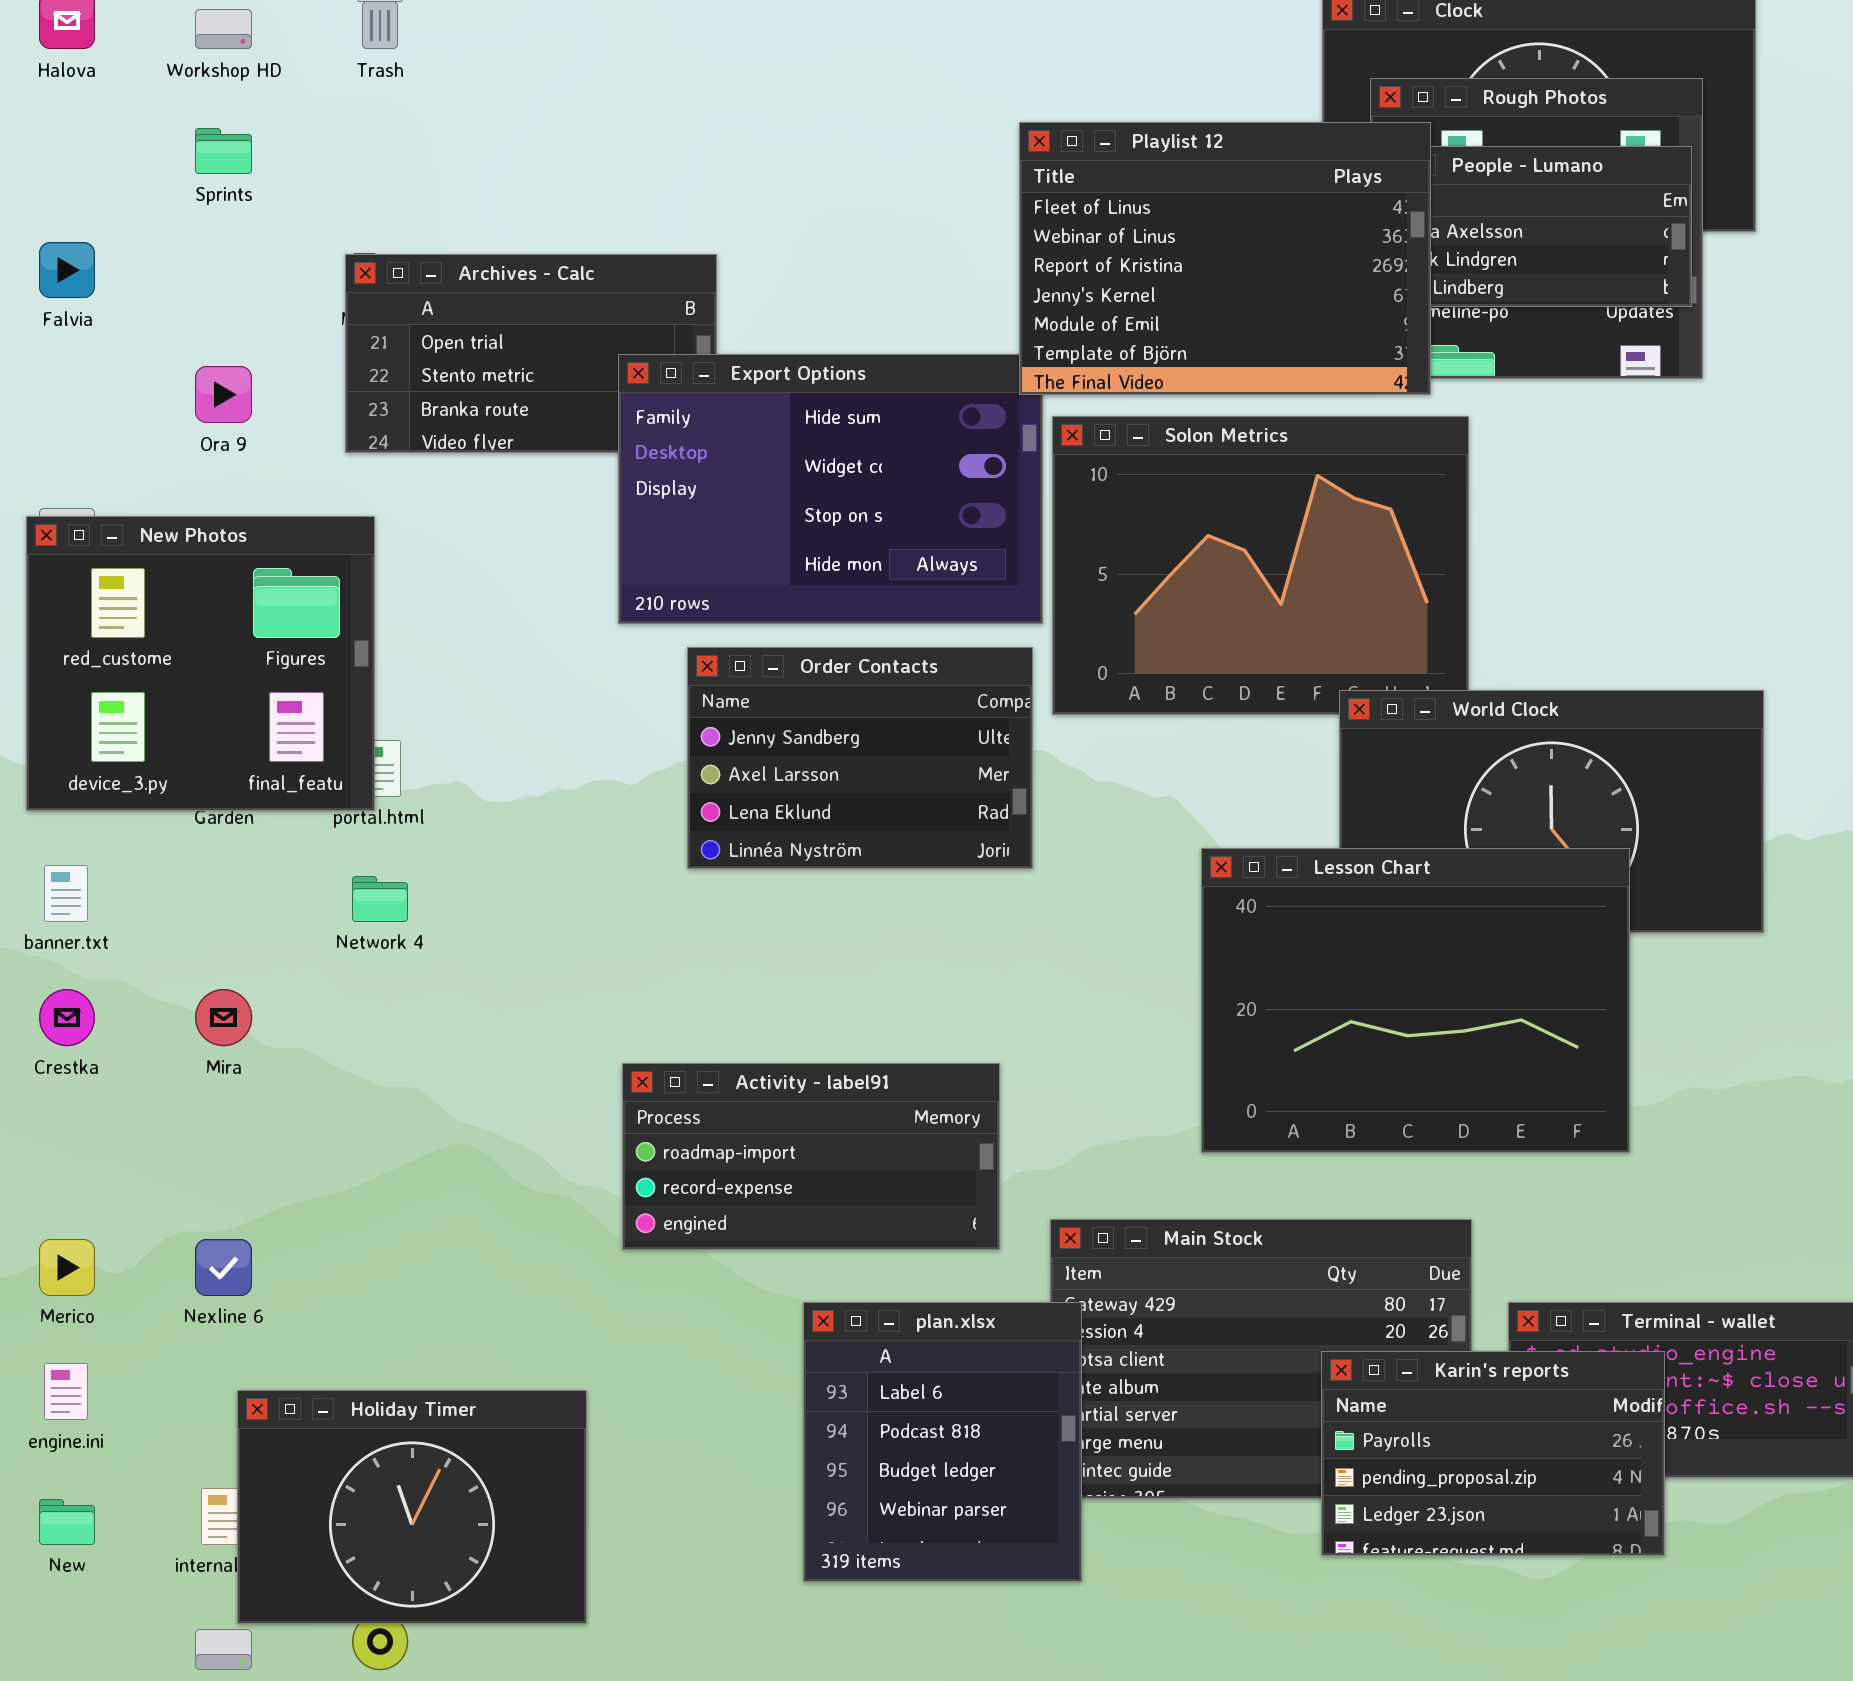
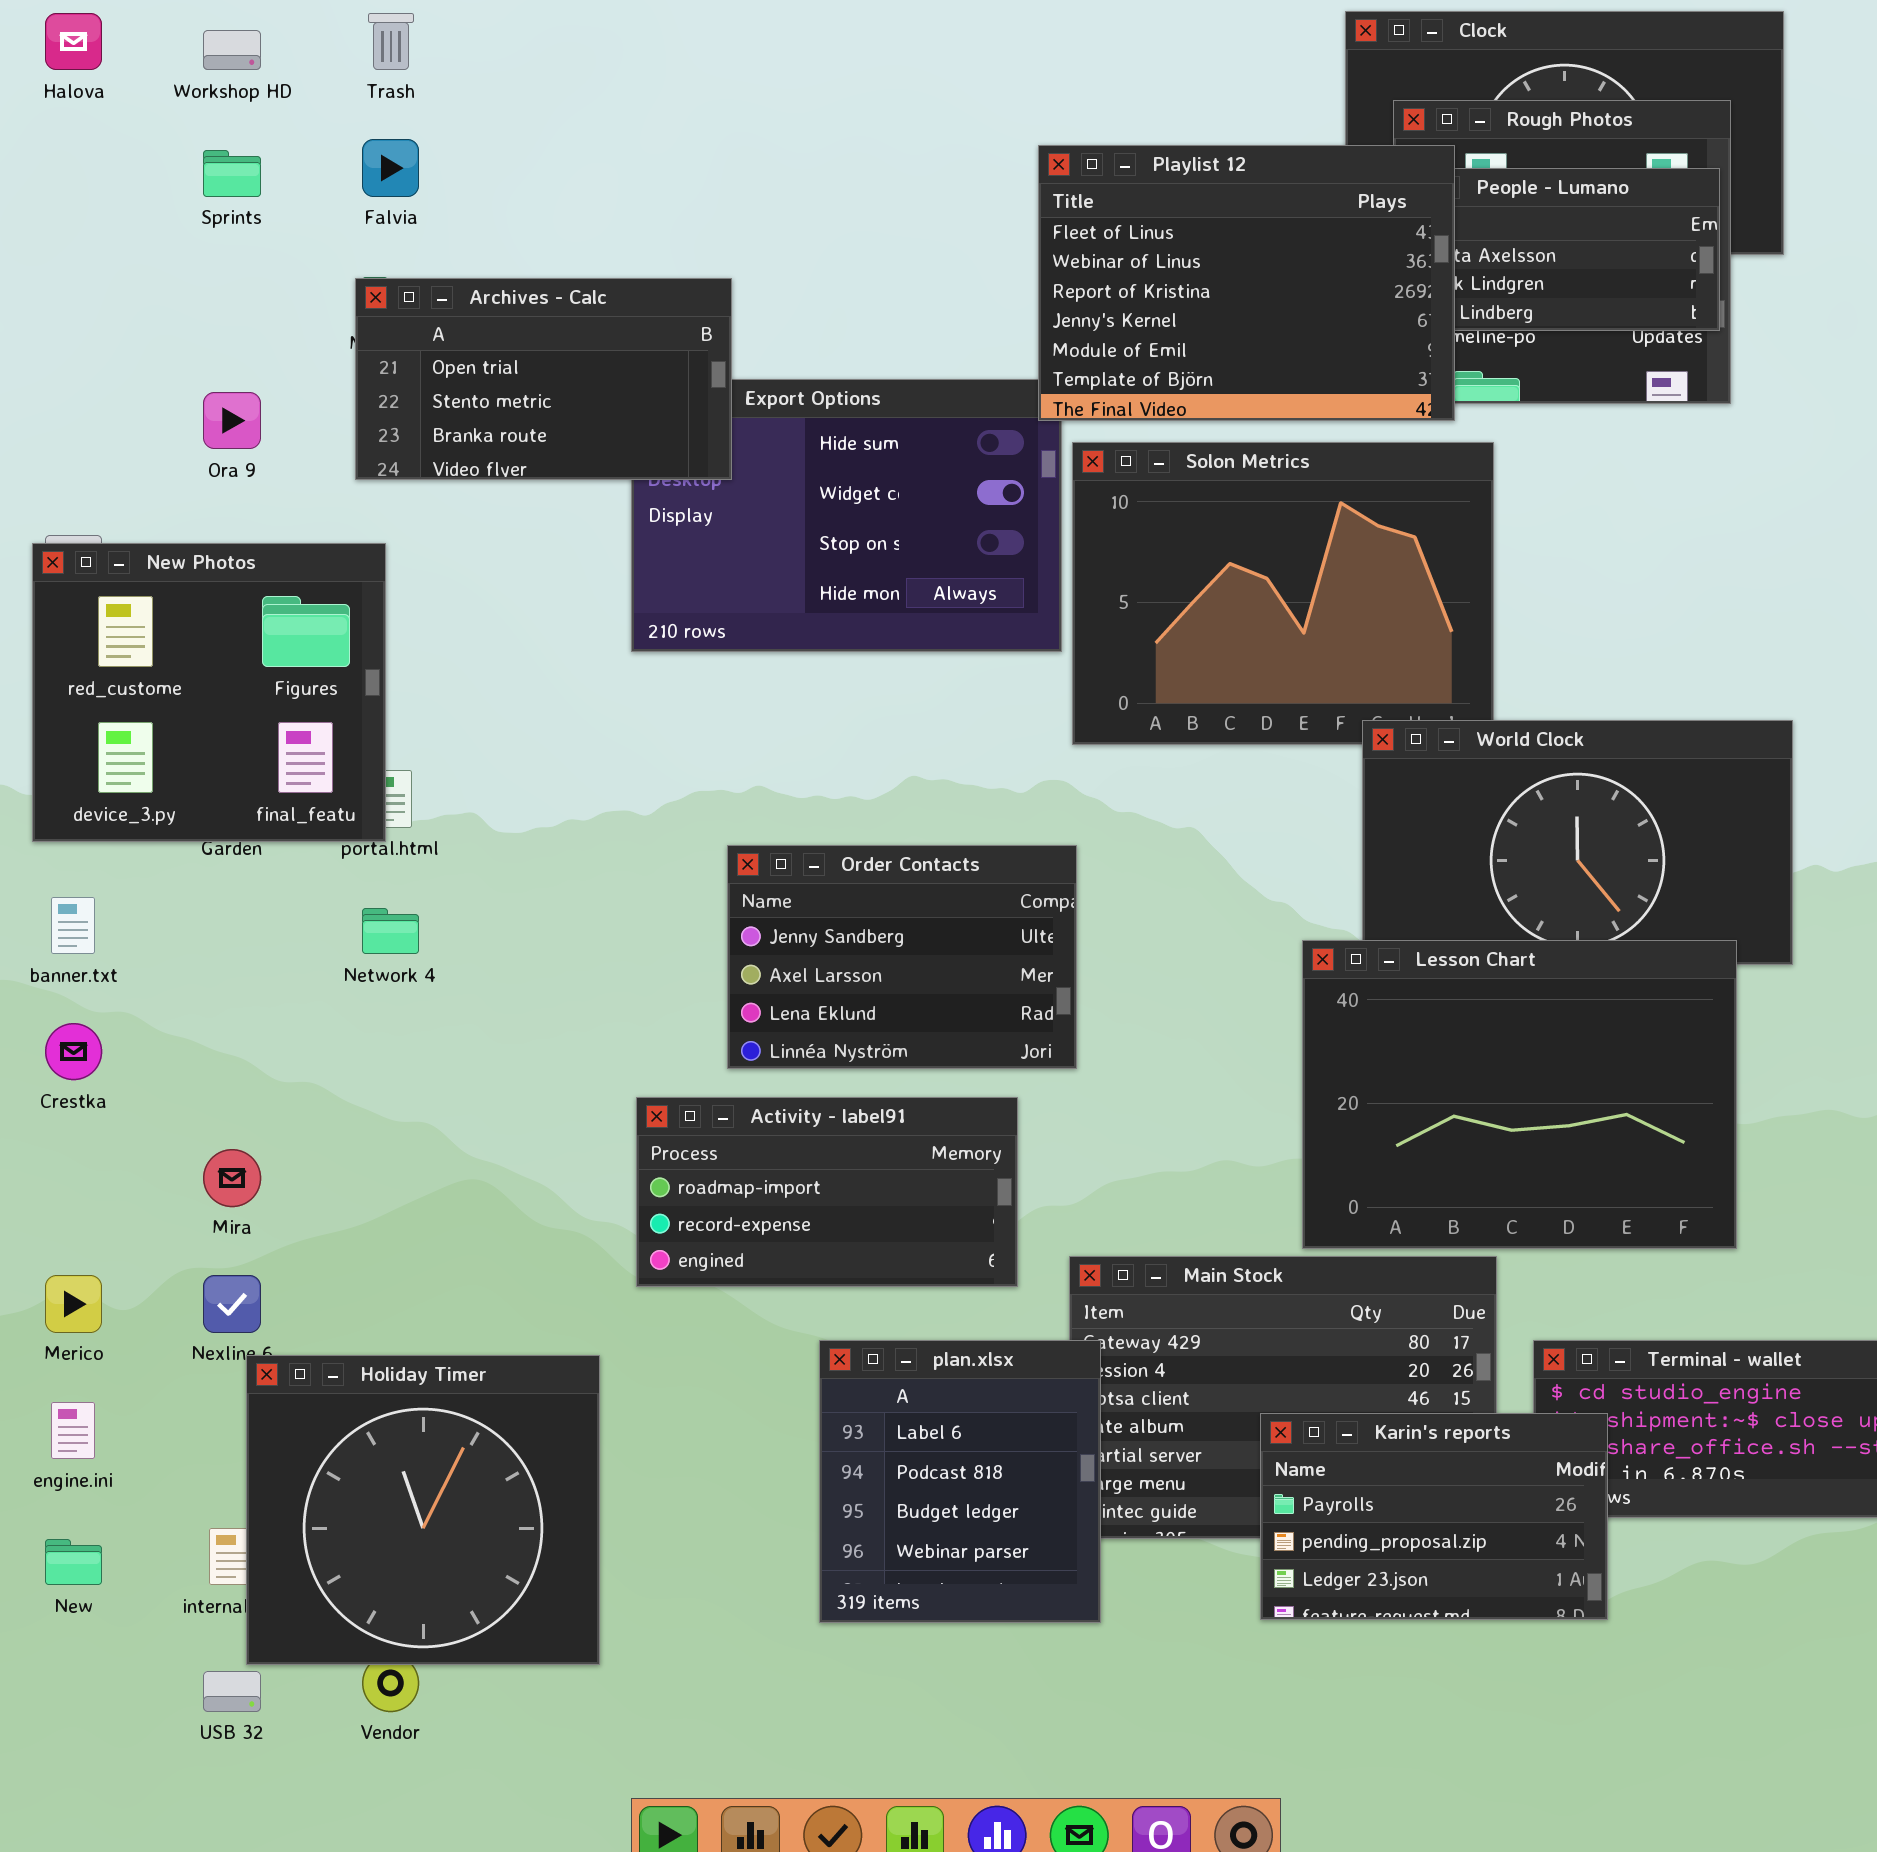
Falvia: [39,242,95,298] -> [362,139,419,197], moved
Archives - Calc: [345,254,717,453] -> [355,278,732,480], raised
Order Contacts: [687,647,1033,869] -> [727,845,1077,1069], moved
Lesson Chart: [1201,848,1630,1153] -> [1302,940,1737,1249], moved
Mira: [195,989,252,1046] -> [203,1149,261,1207], moved
Karin's reports: [1321,1351,1665,1556] -> [1260,1413,1608,1620], moved
Holiday Timer: [237,1390,587,1624] -> [246,1355,600,1665], resized

